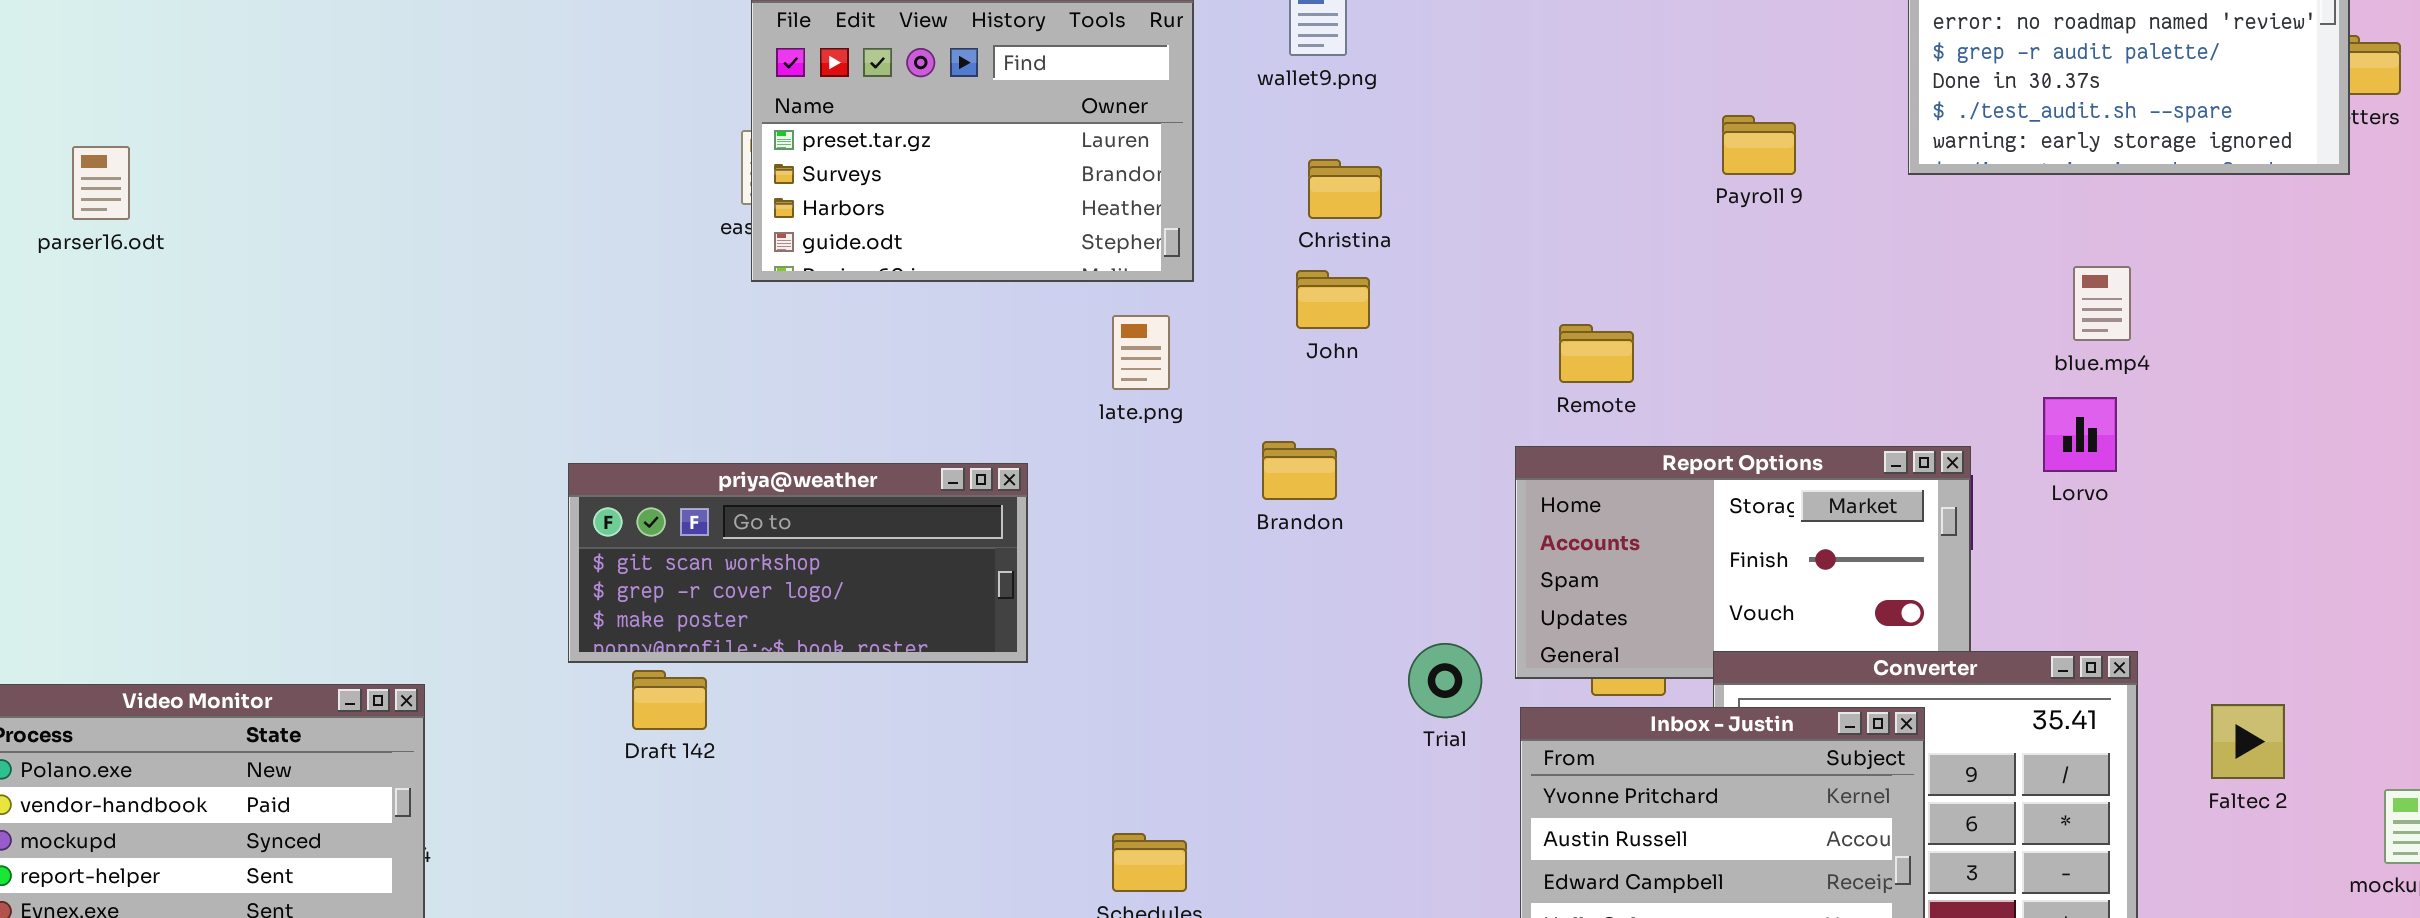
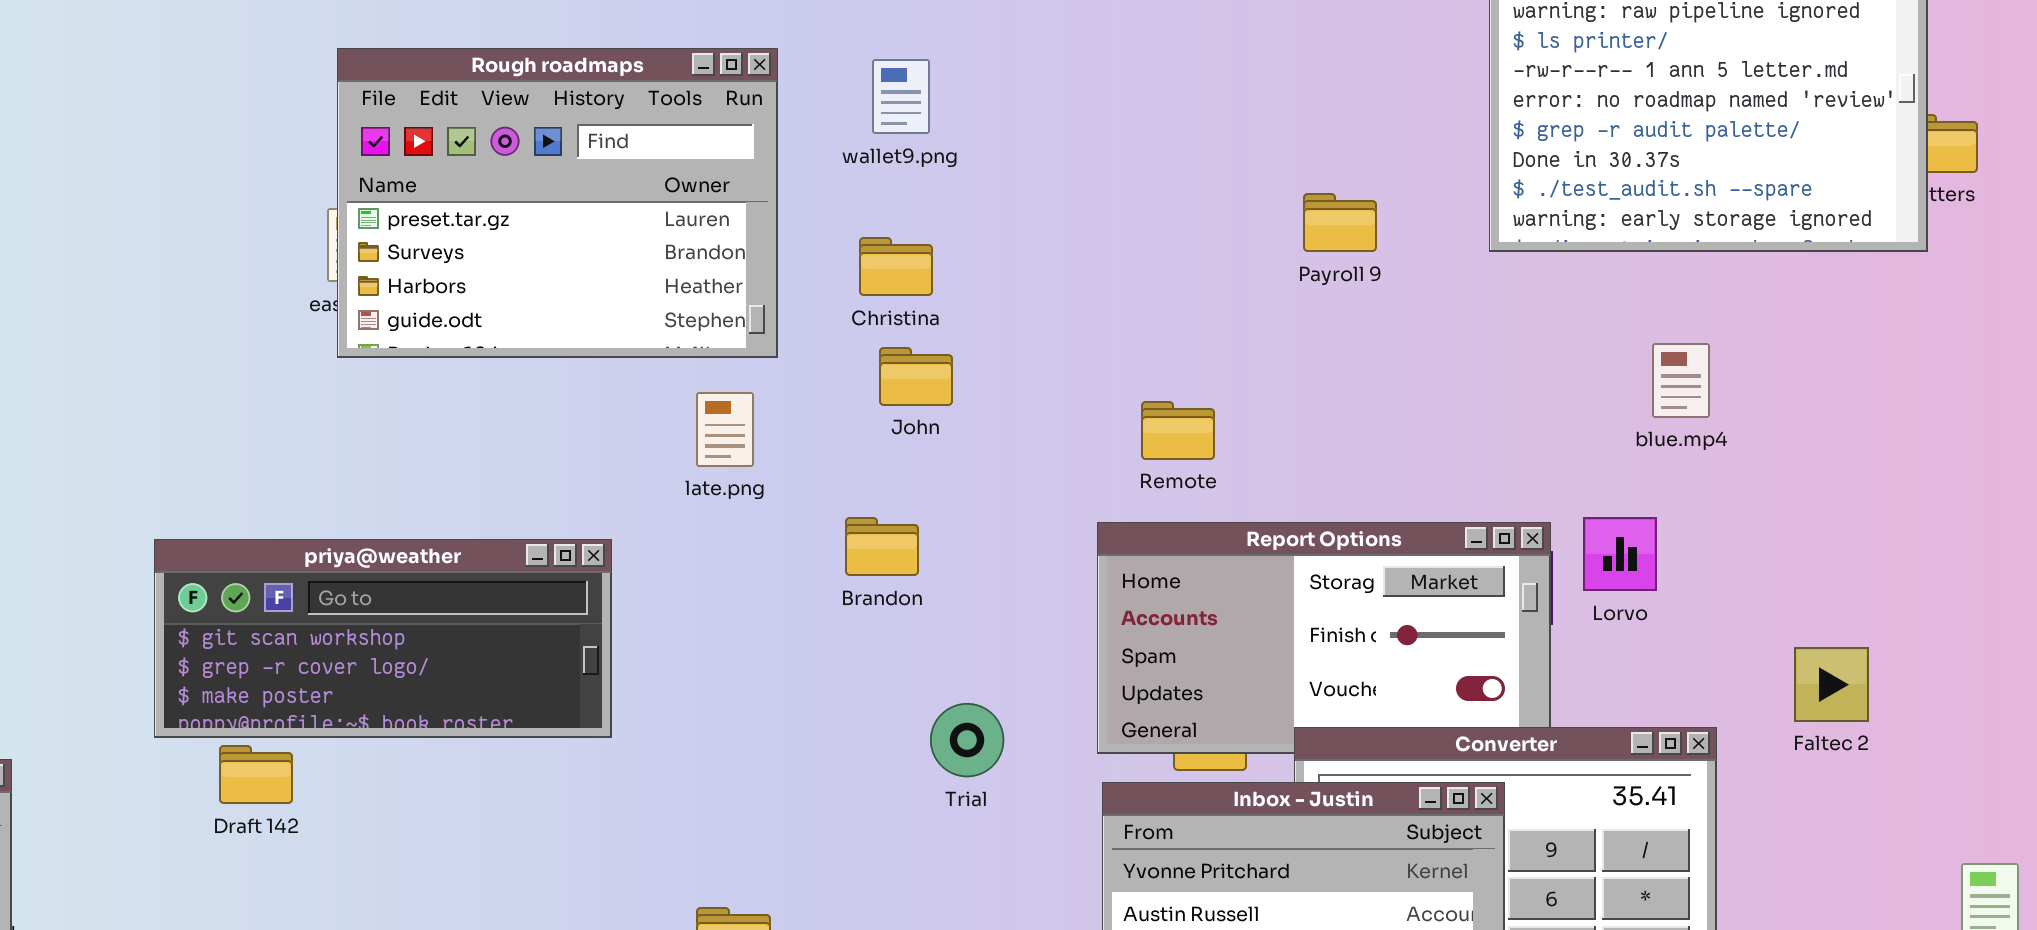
Christina: [1308,159,1382,219] -> [859,237,933,296], moved
Lorvo: [2043,397,2117,472] -> [1583,517,1657,591], moved
Trial: [1408,643,1482,718] -> [930,703,1004,777], moved
Faltec 2: [2211,704,2285,779] -> [1794,647,1869,722], moved

